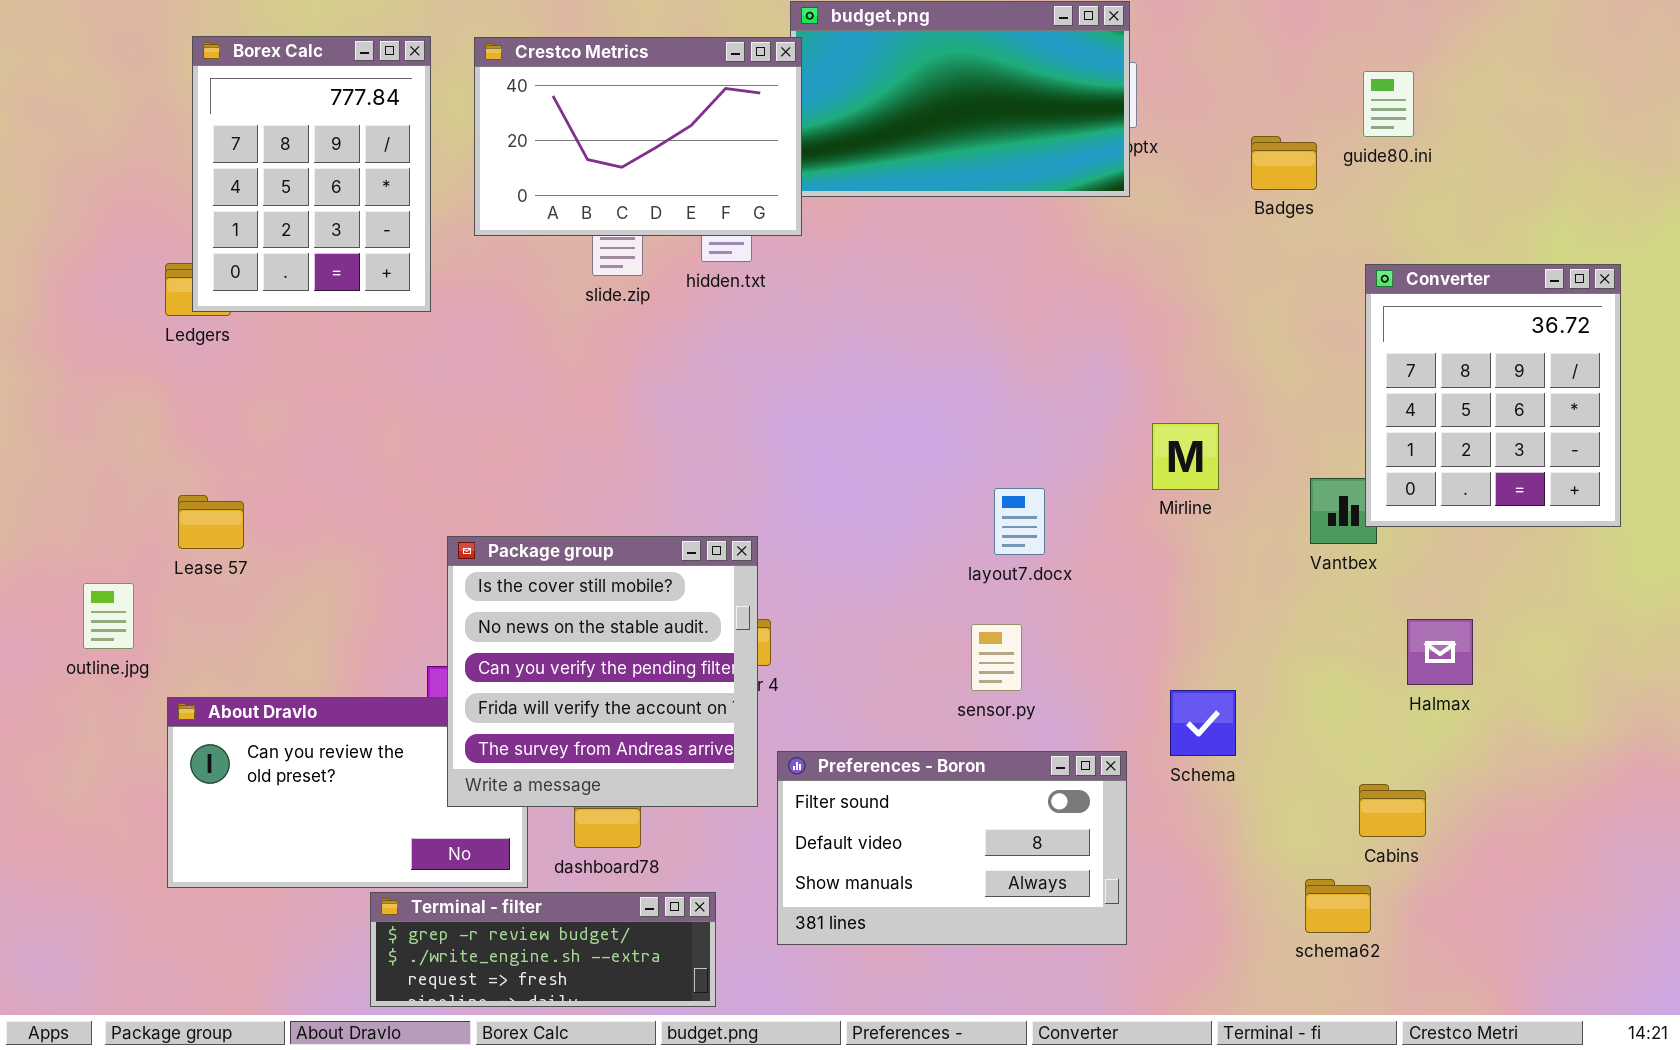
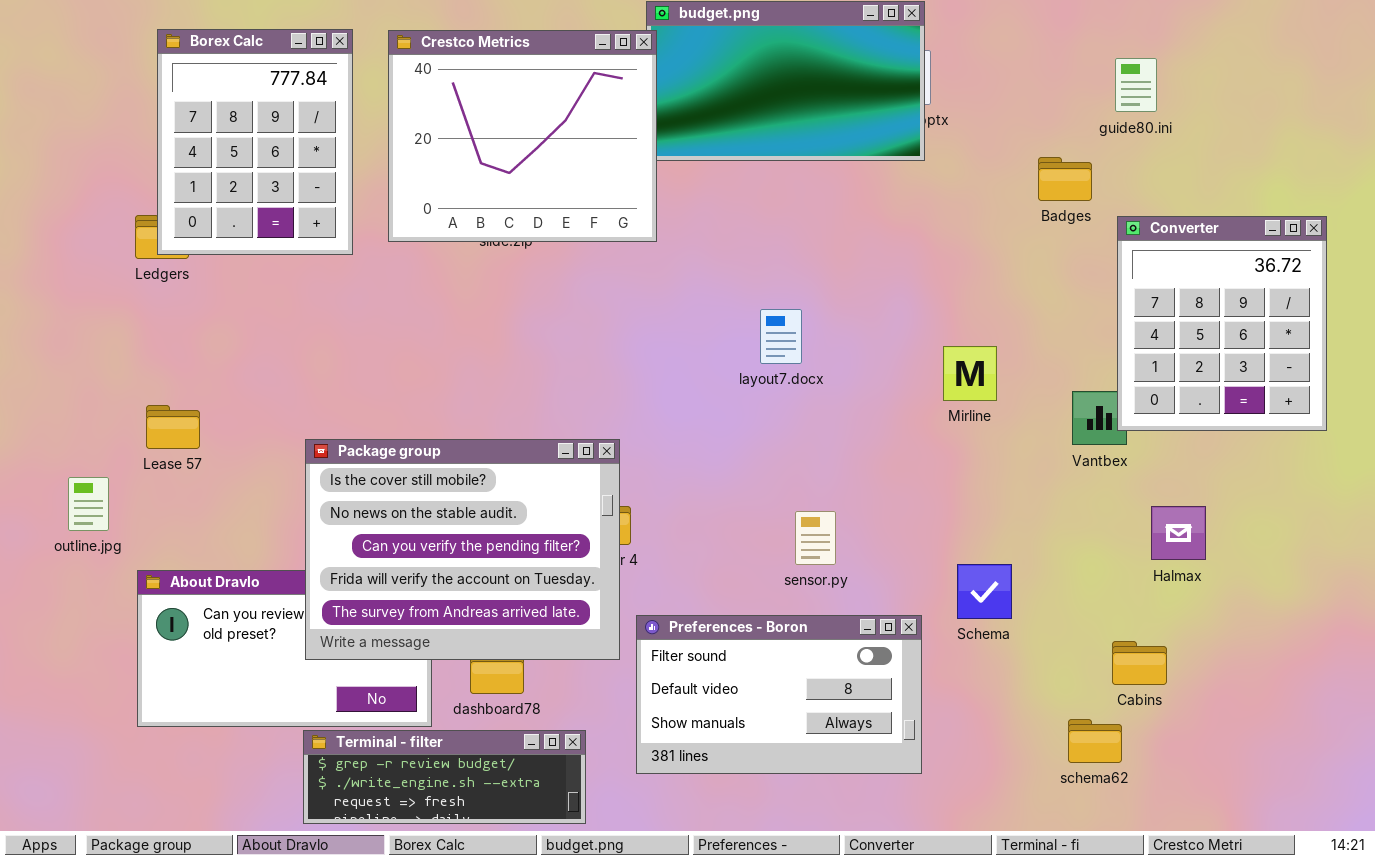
Crestco Metrics: [474,37,802,236] -> [388,30,657,242], resized
Badges: [1251,136,1317,190] -> [1038,157,1092,201], moved
layout7.docx: [994,488,1045,555] -> [760,309,802,364], moved
Package group: [447,536,758,807] -> [305,439,620,660], resized

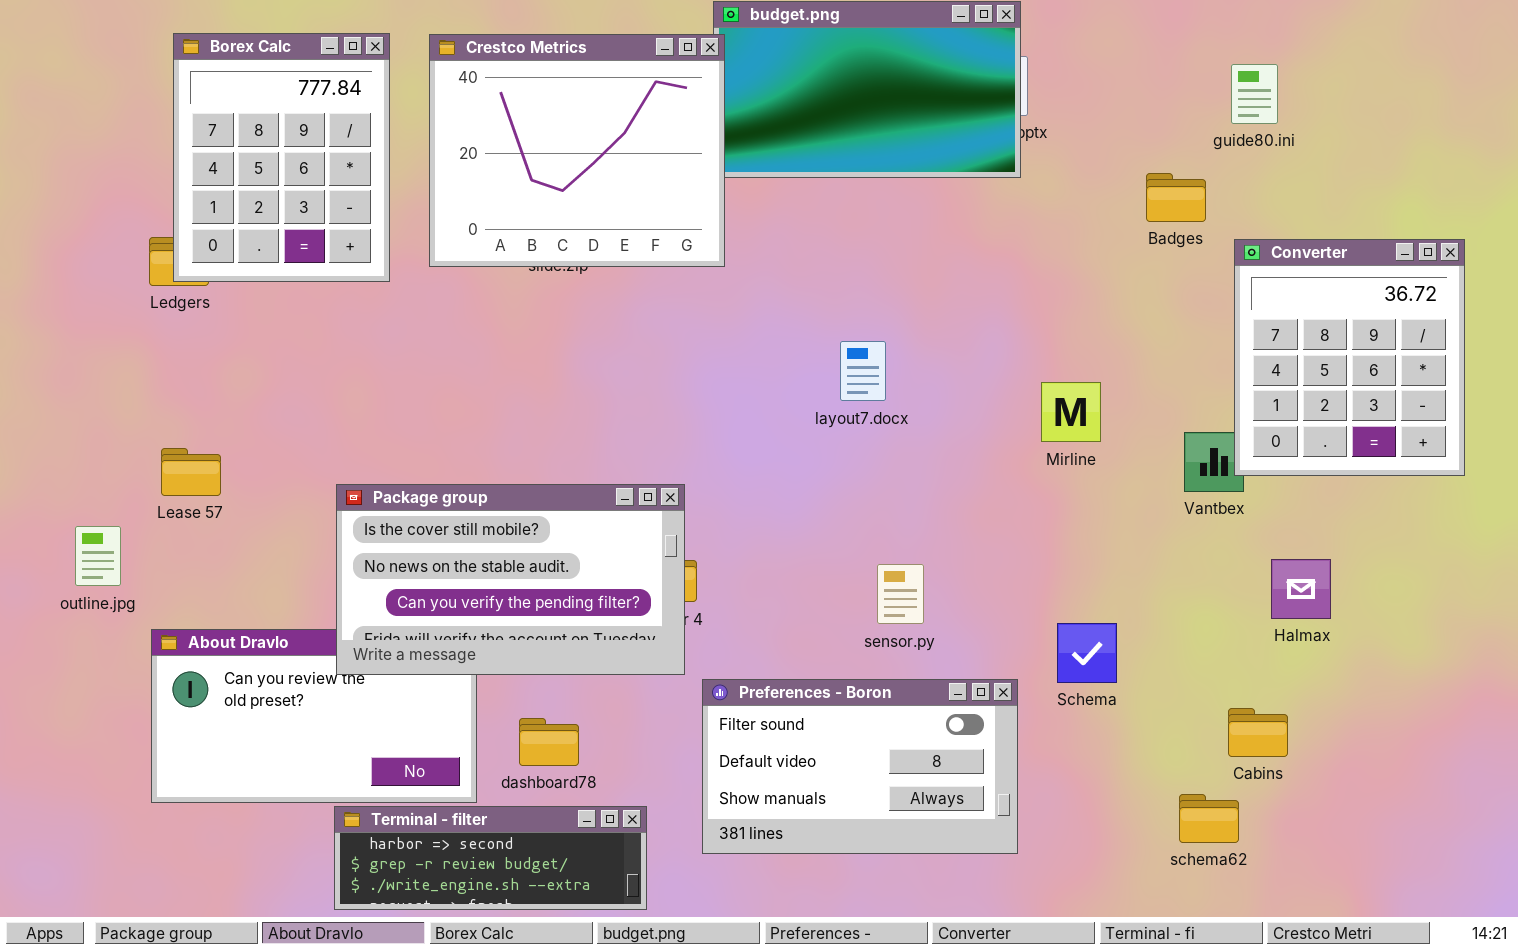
Package group: [305,439,620,660] -> [336,484,685,675], resized
Terminal - filter: [303,730,586,824] -> [334,806,647,910], scrolled up 1 row

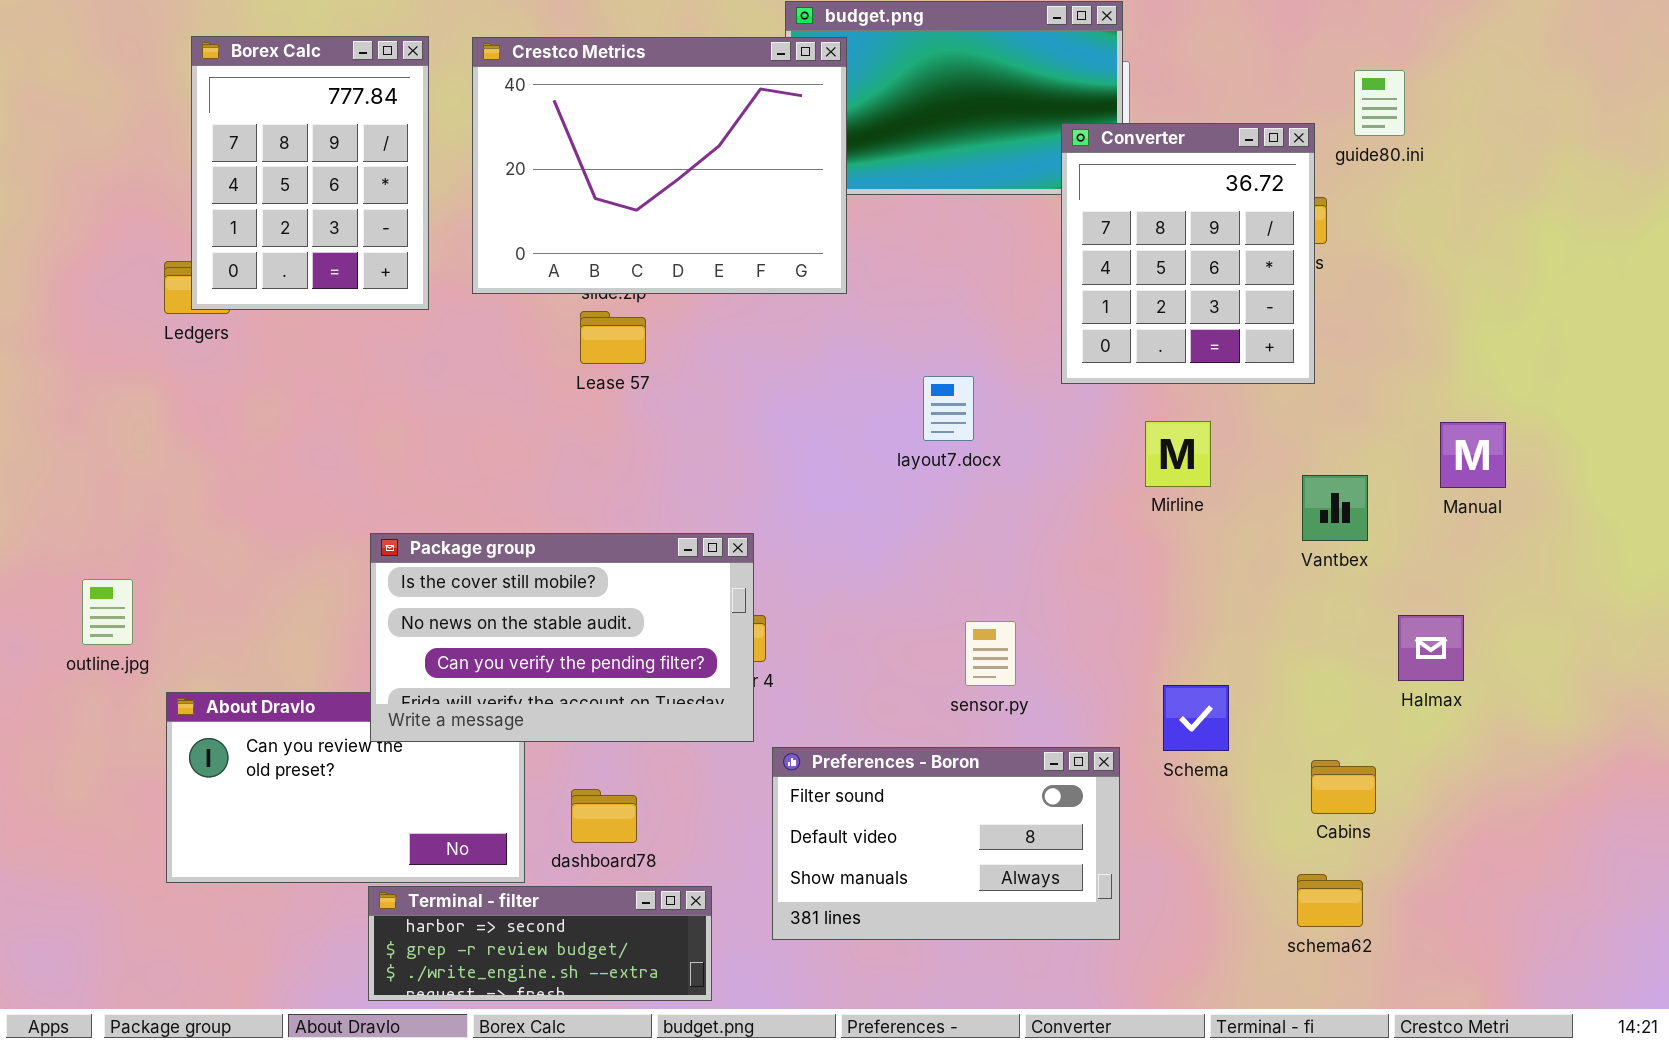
Crestco Metrics: [429,34,725,267] -> [472,37,847,294], resized
Converter: [1234,239,1465,476] -> [1061,123,1315,384], moved
Lease 57: [161,448,221,496] -> [580,311,646,364], moved
Cabins: [1228,708,1288,757] -> [1311,760,1376,814], moved

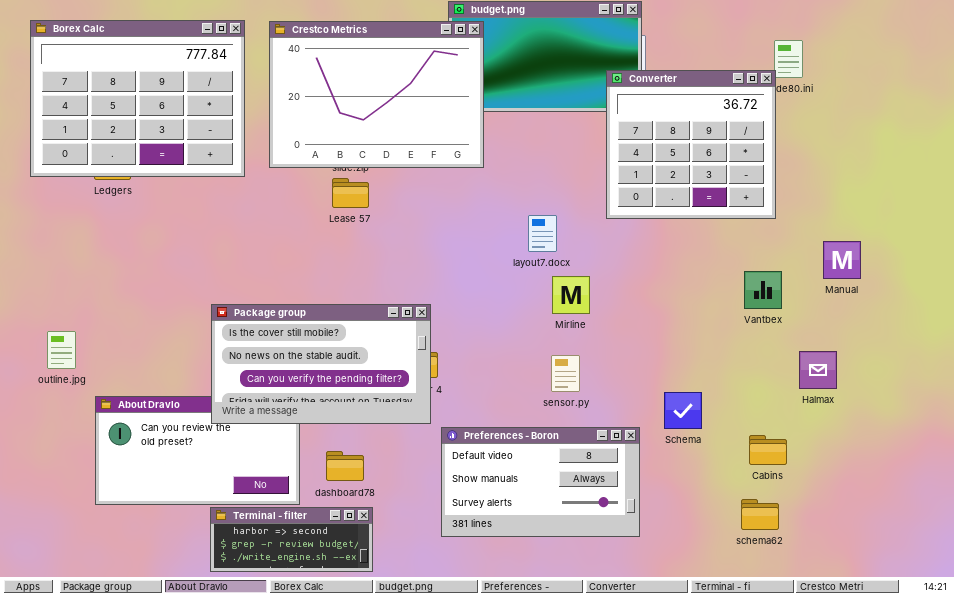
Borex Calc: [191,36,429,310] -> [30,20,245,177], resized
Converter: [1061,123,1315,384] -> [606,70,776,219], resized
Mirline: [1145,421,1211,487] -> [552,276,590,314], moved
Preferences - Boron: [772,747,1120,940] -> [441,427,640,537], scrolled down 1 row
Terminal - filter: [368,886,712,1001] -> [210,507,373,572], resized

